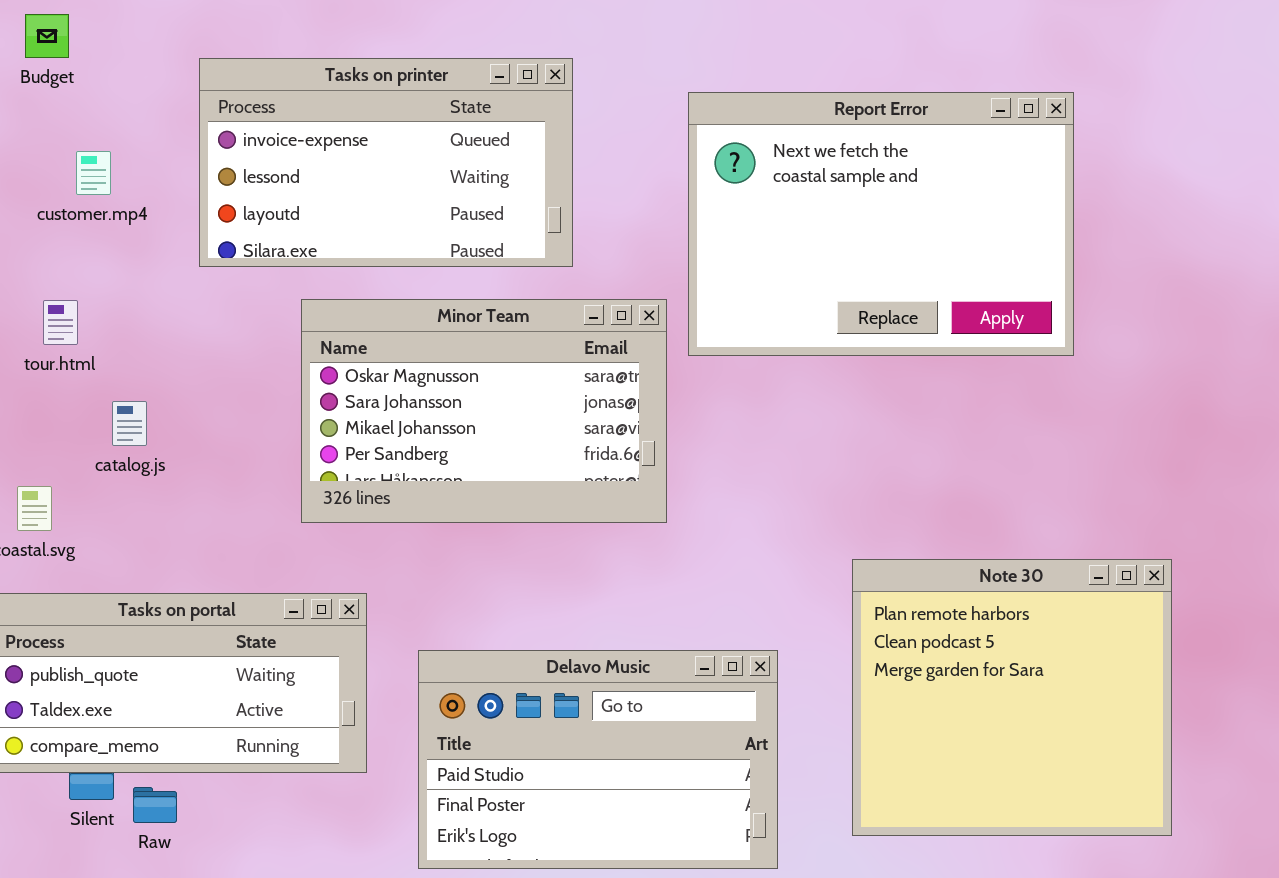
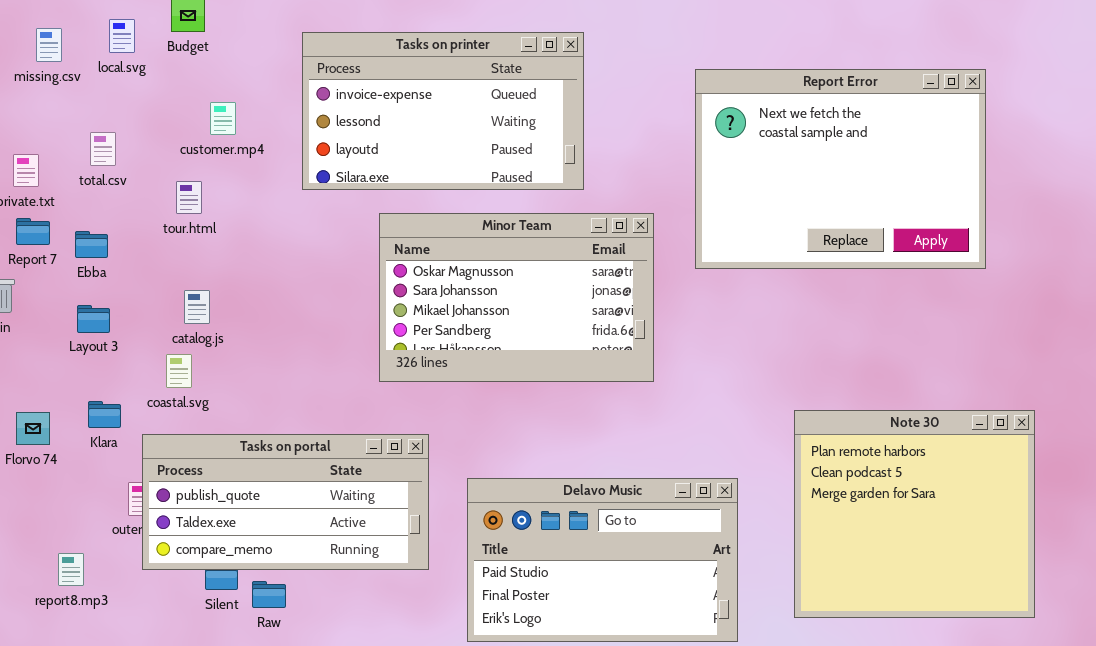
Report Error: [688,92,1074,356] -> [695,69,986,269], moved
tour.html: [43,300,78,345] -> [176,181,202,214], moved
catalog.js: [112,401,147,446] -> [184,290,210,324], moved

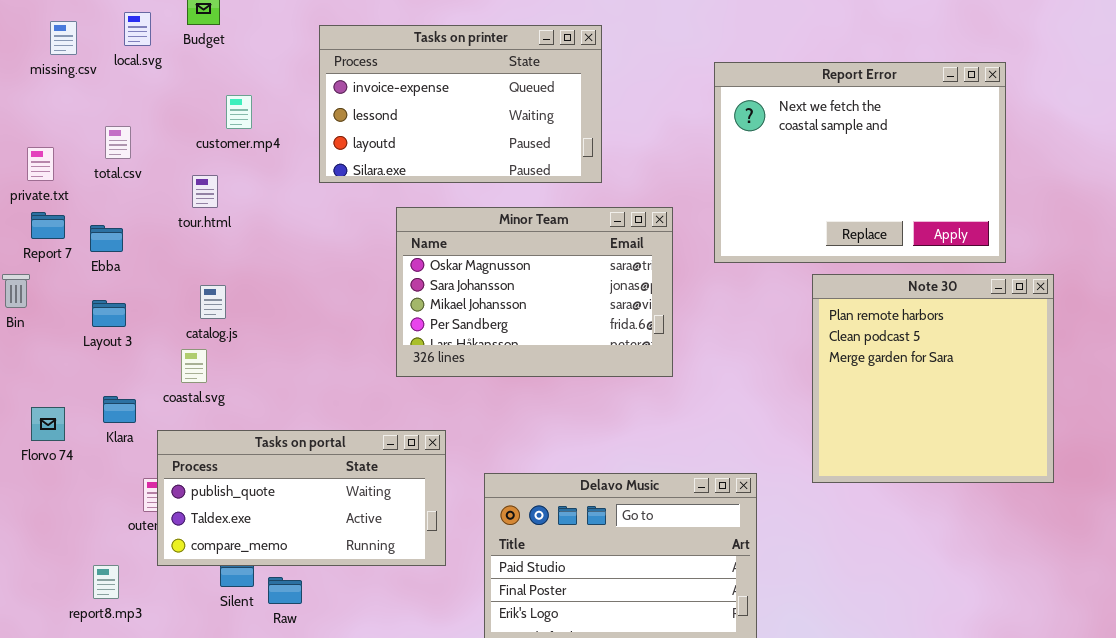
Note 30: [794,410,1035,618] -> [812,274,1054,483], moved
report8.mp3: [58,553,84,586] -> [93,565,119,599], moved

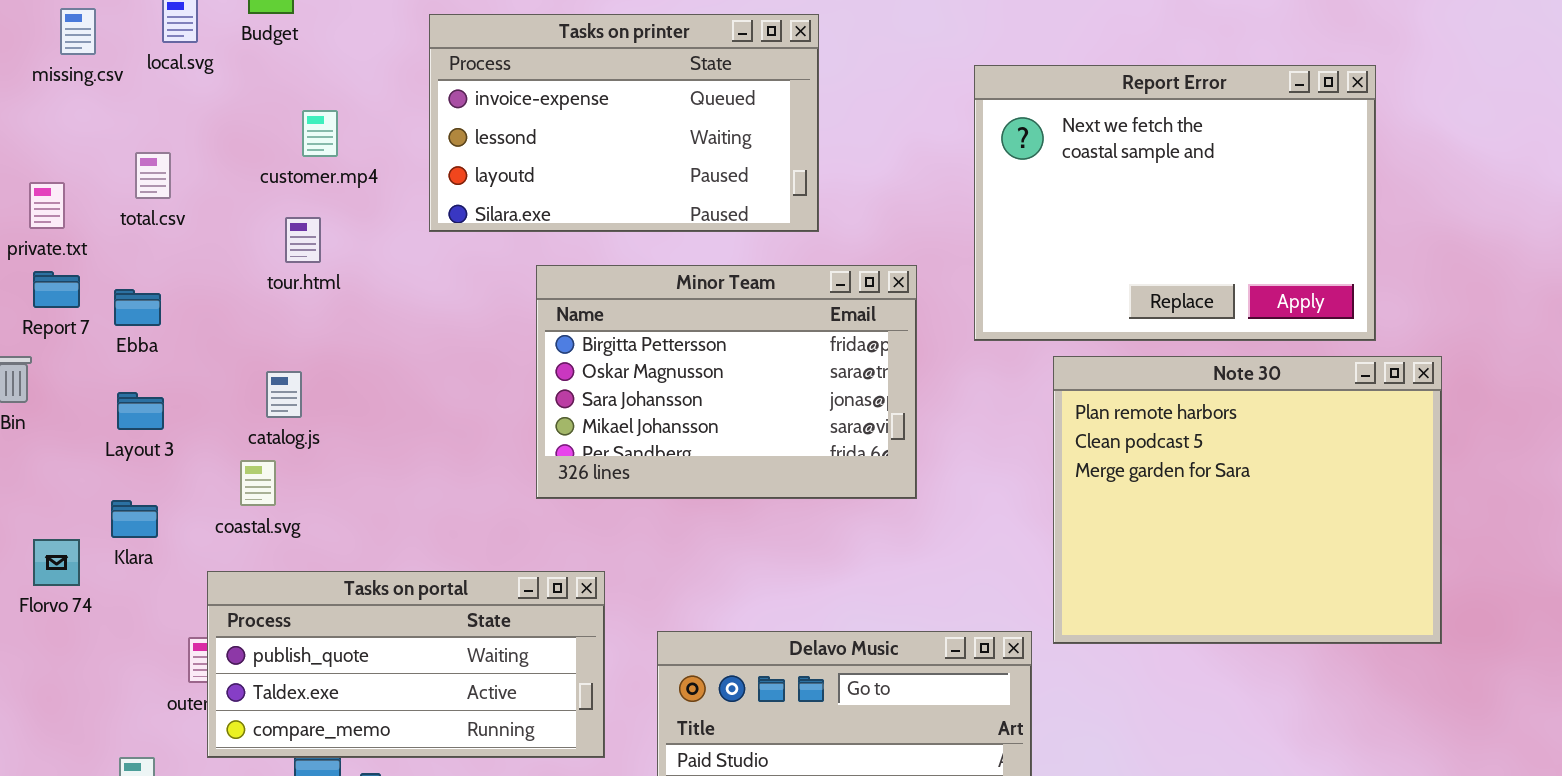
tour.html: [192,175,218,208] -> [285,217,321,263], moved
Minor Team: [396,207,673,377] -> [536,265,917,499], scrolled up 1 row
Note 30: [812,274,1054,483] -> [1053,356,1442,644], resized
Klara: [103,396,136,423] -> [111,500,158,538], moved

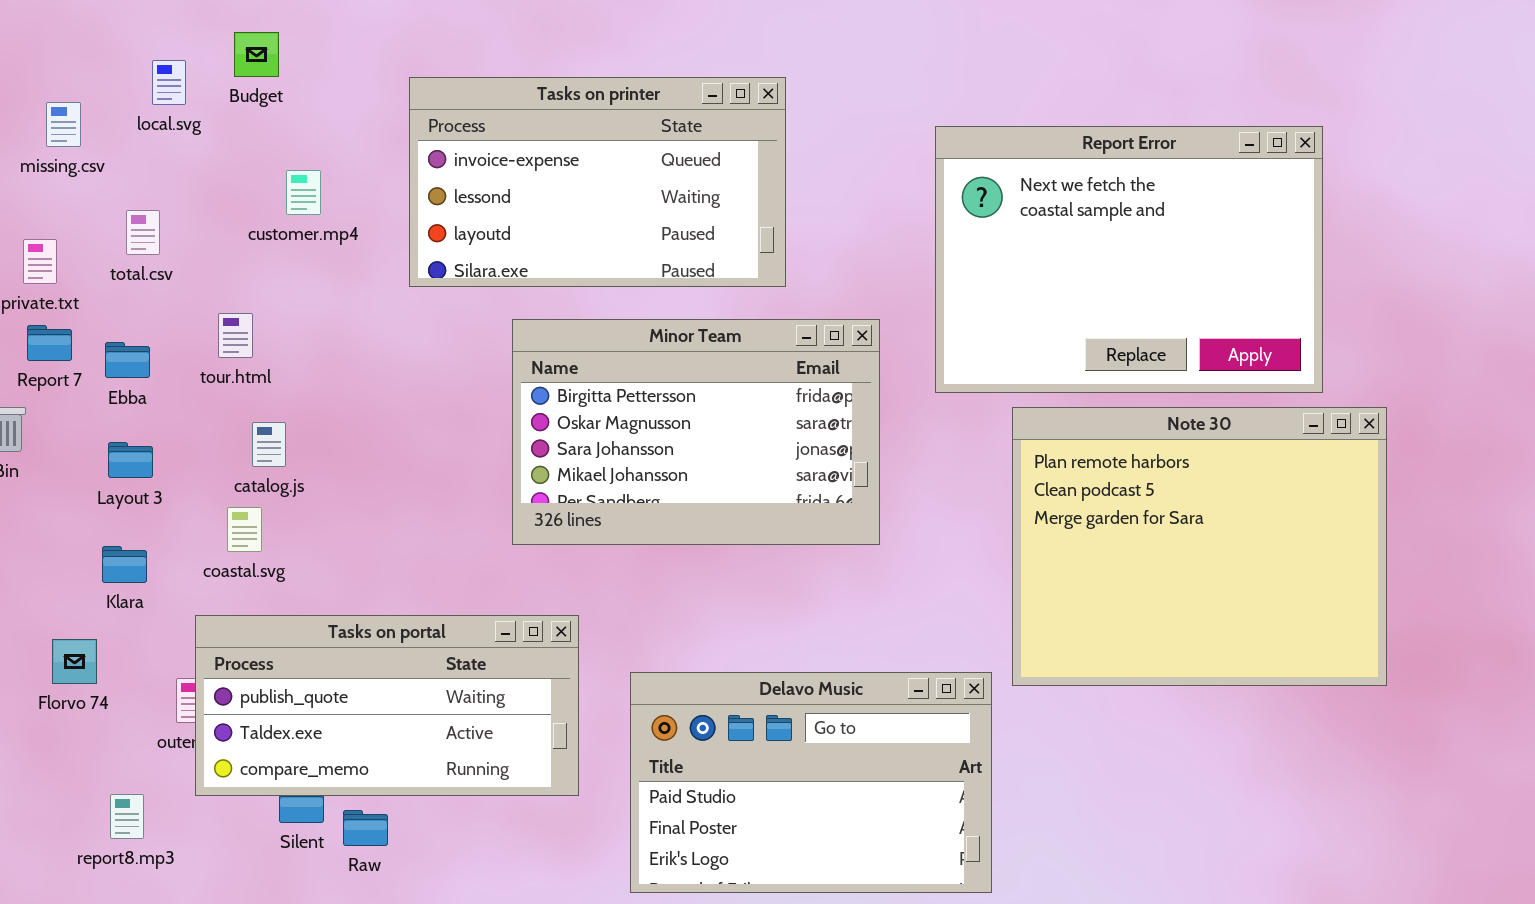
missing.csv: [60,8,96,55] -> [46,102,81,147], moved
tour.html: [285,217,321,263] -> [218,313,253,358], moved
Florvo 74: [33,539,80,586] -> [52,639,97,684], moved

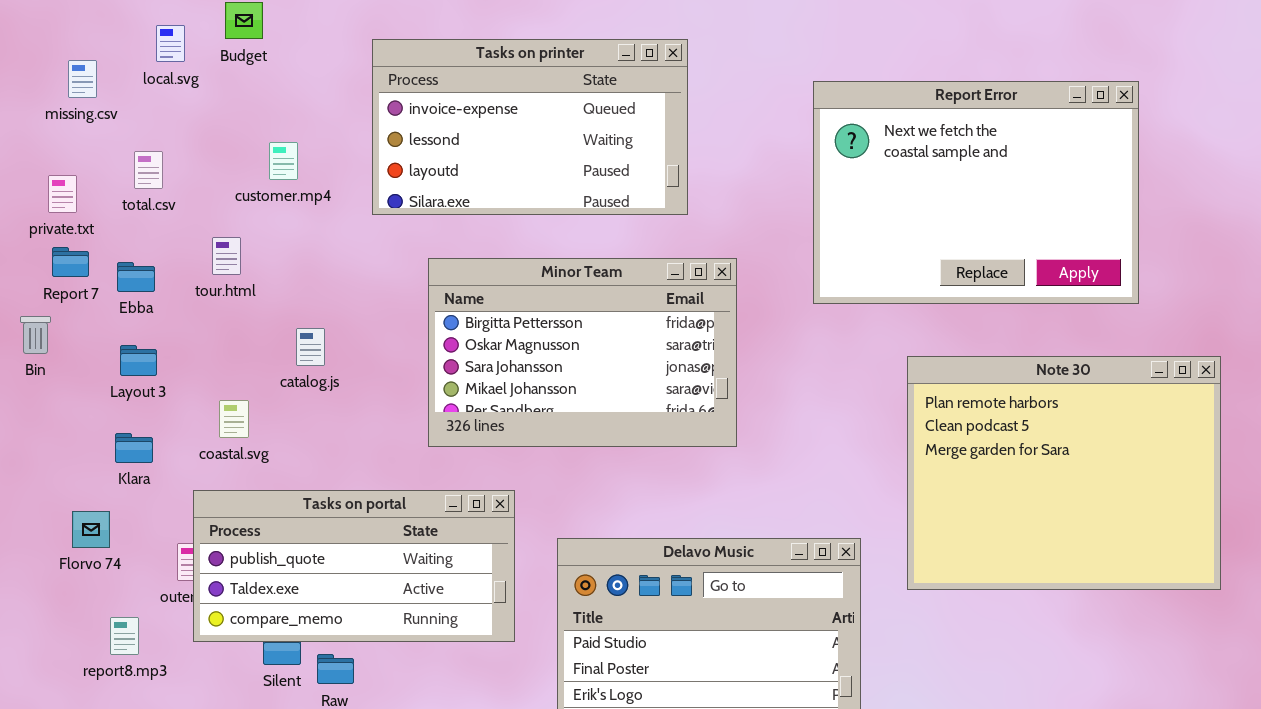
customer.mp4: [286,170,321,215] -> [269,142,298,180], moved
Minor Team: [512,319,880,545] -> [428,258,737,447], moved
Note 30: [1012,407,1387,686] -> [907,356,1221,590], moved
catalog.js: [252,422,286,467] -> [296,328,325,366], moved
report8.mp3: [110,794,144,839] -> [110,617,139,655], moved

